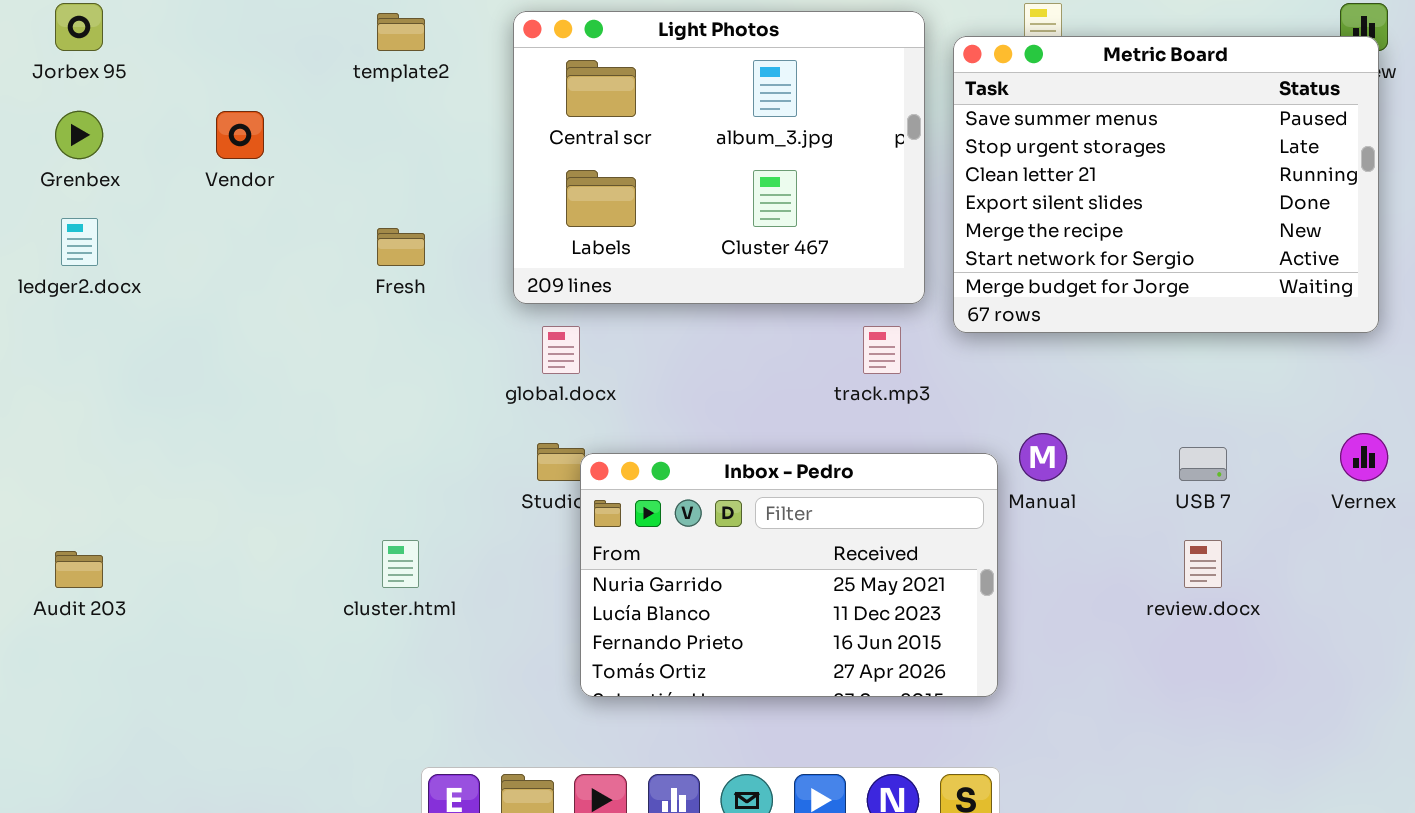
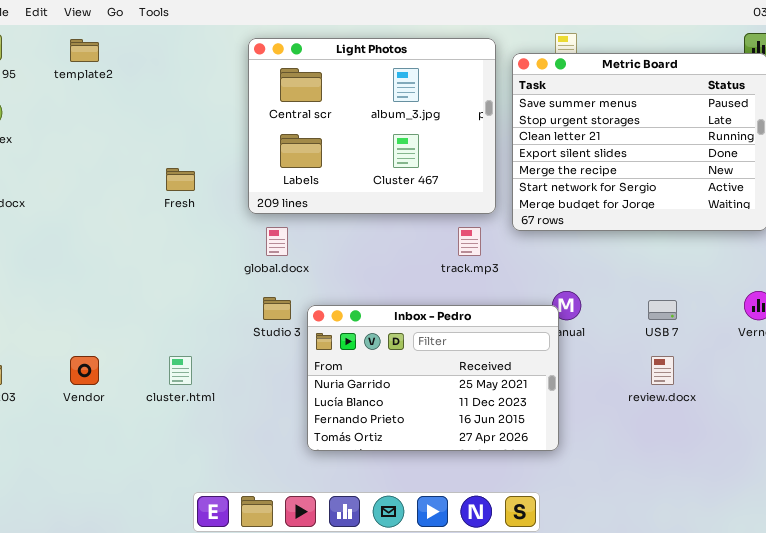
template2: [377,13,425,51] -> [70,39,99,62], moved
Vendor: [216,111,264,159] -> [70,356,99,385], moved
Inbox - Pedro: [580,453,998,697] -> [307,305,559,451], moved

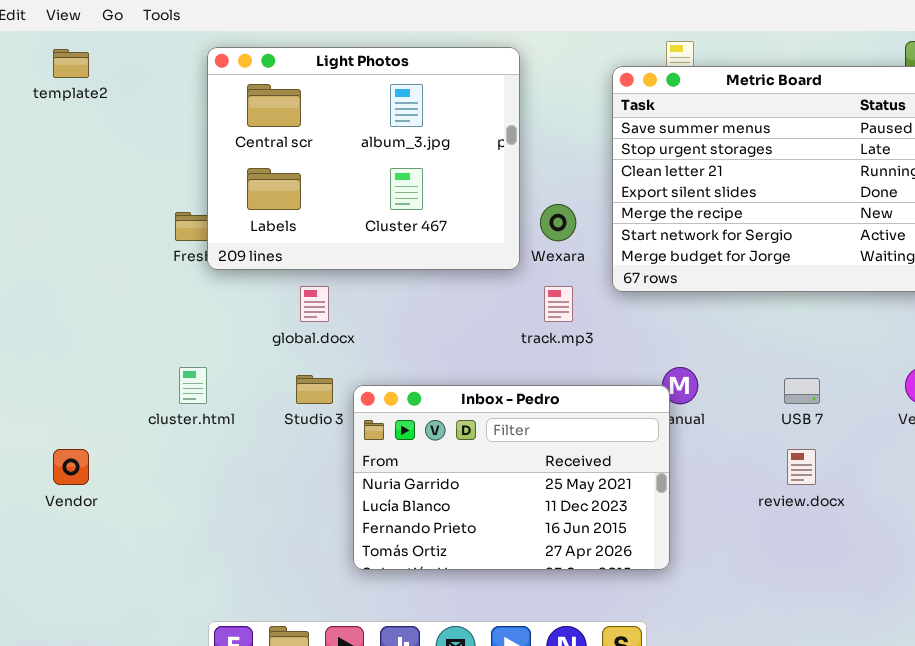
Light Photos: [248,38,496,214] -> [207,47,520,270], moved
cluster.html: [169,356,192,385] -> [179,367,207,404], moved

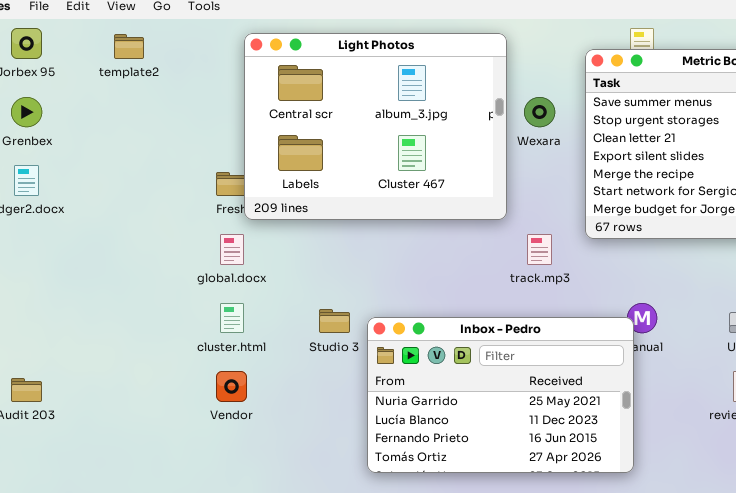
Wexara: [540,204,576,241] -> [524,97,555,127], moved
global.docx: [300,286,329,322] -> [220,234,244,265], moved
Vendor: [53,449,89,485] -> [216,371,247,402], moved

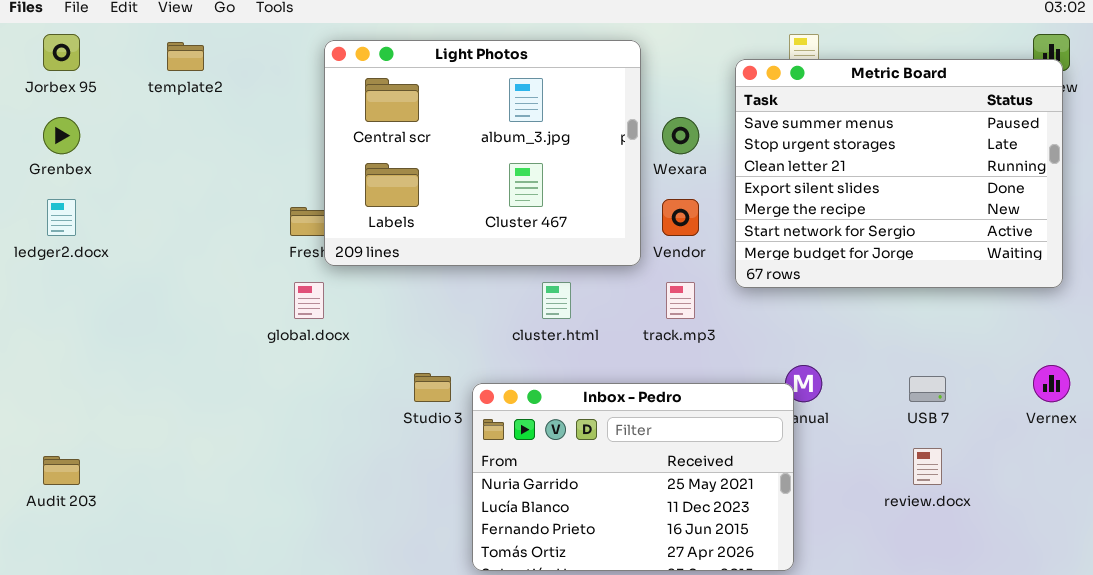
cluster.html: [220,303,244,333] -> [542,282,571,319], moved
Vendor: [216,371,247,402] -> [662,199,699,236], moved

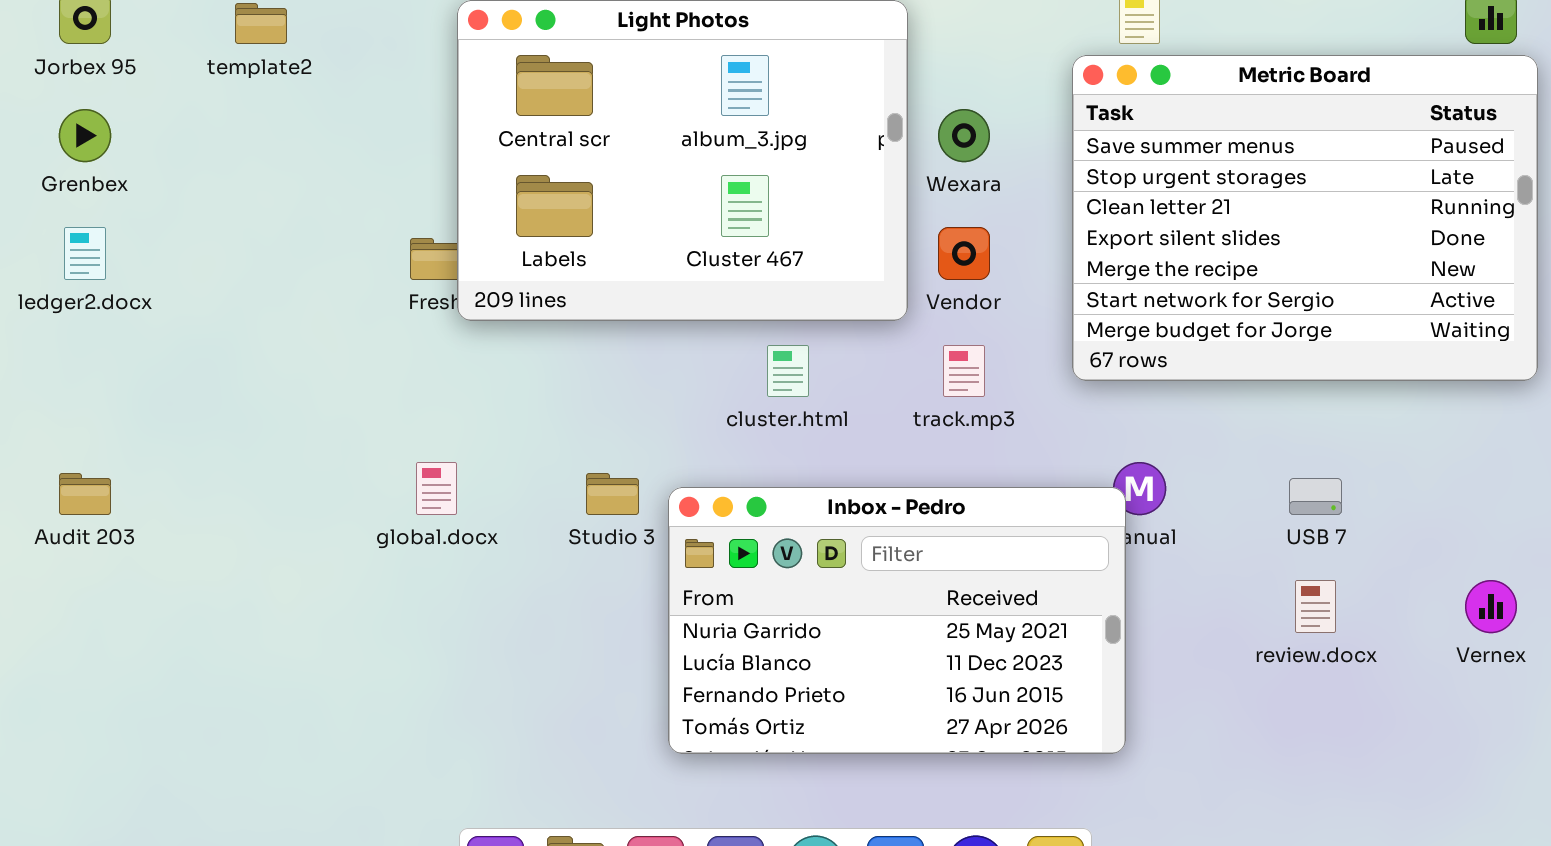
Metric Board: [735,59,1063,288] -> [1072,55,1538,381], moved
global.docx: [294,282,324,319] -> [416,462,457,515], moved
Vernex: [1033,365,1070,402] -> [1465,580,1517,633], moved
Audit 203: [43,456,80,485] -> [59,473,111,515], moved

